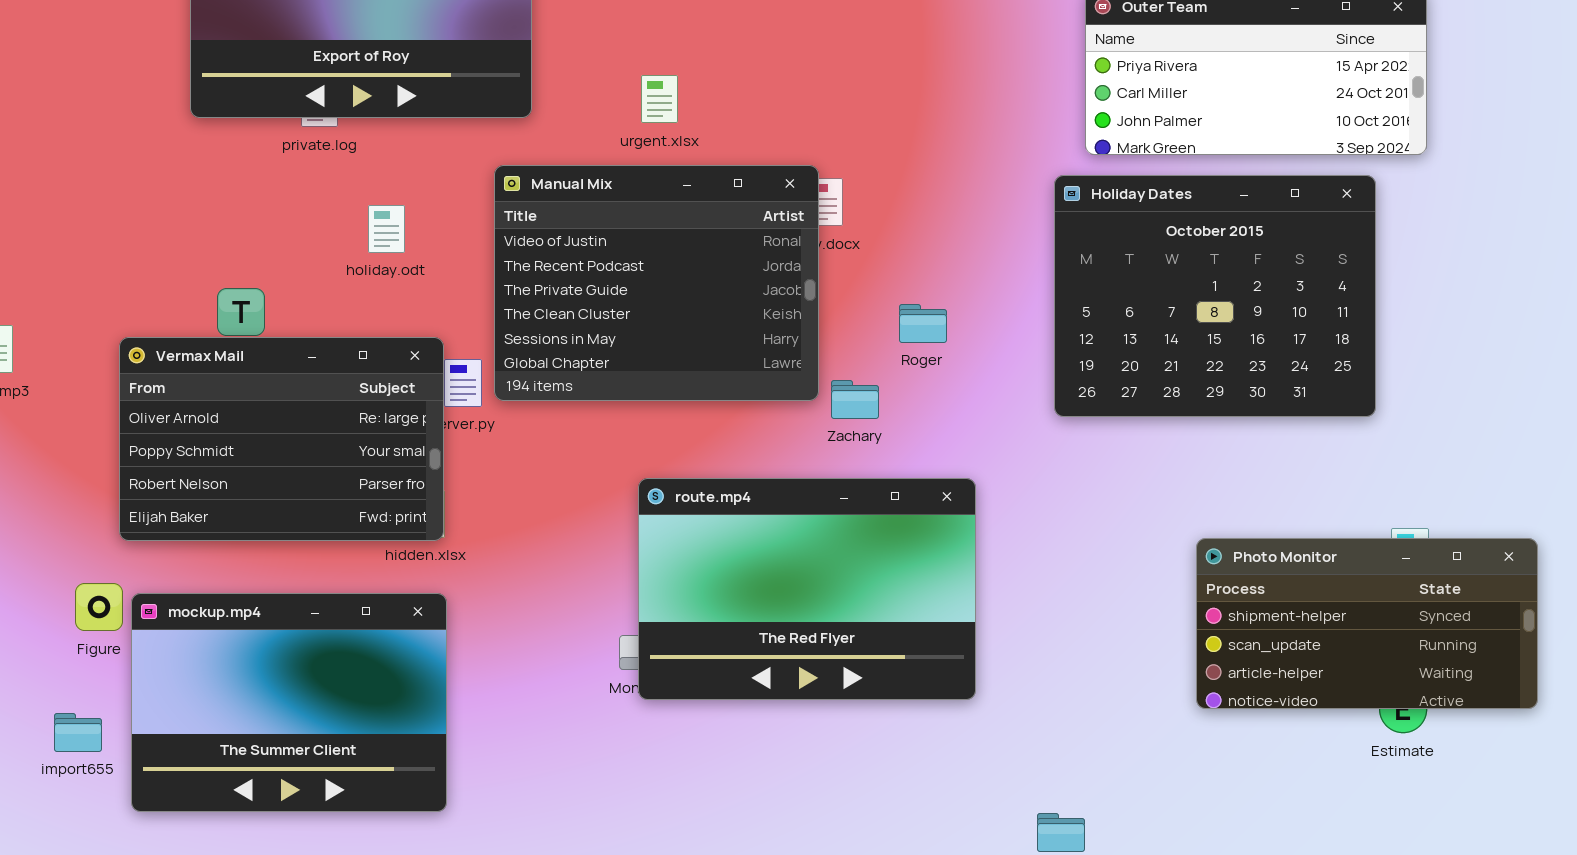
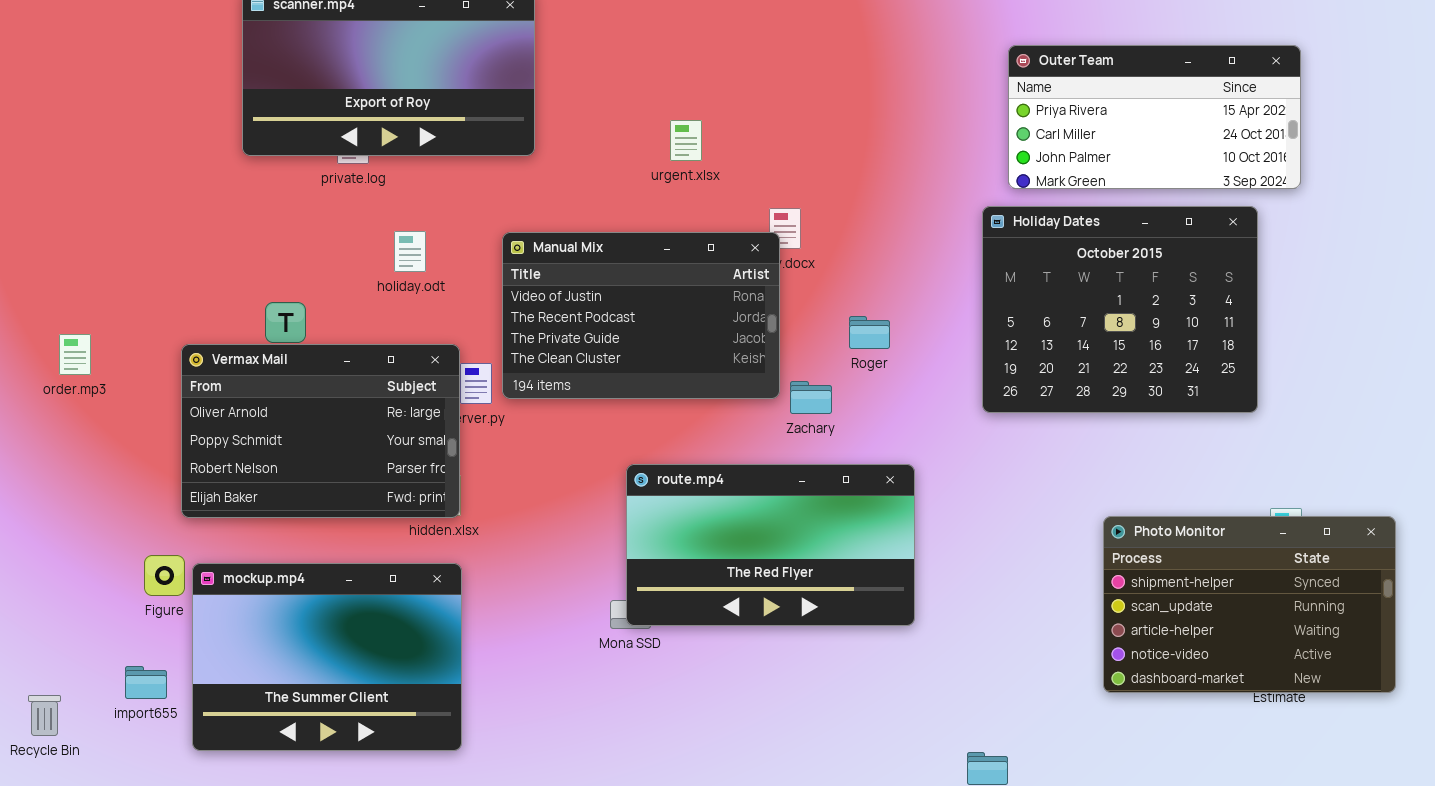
urgent.xlsx: [641,75,678,123] -> [670,120,702,161], moved
Manual Mix: [494,165,819,401] -> [502,232,780,399], resized
route.mp4: [638,478,976,700] -> [626,464,915,626], resized
Photo Monitor: [1196,538,1538,709] -> [1103,516,1396,693], resized

